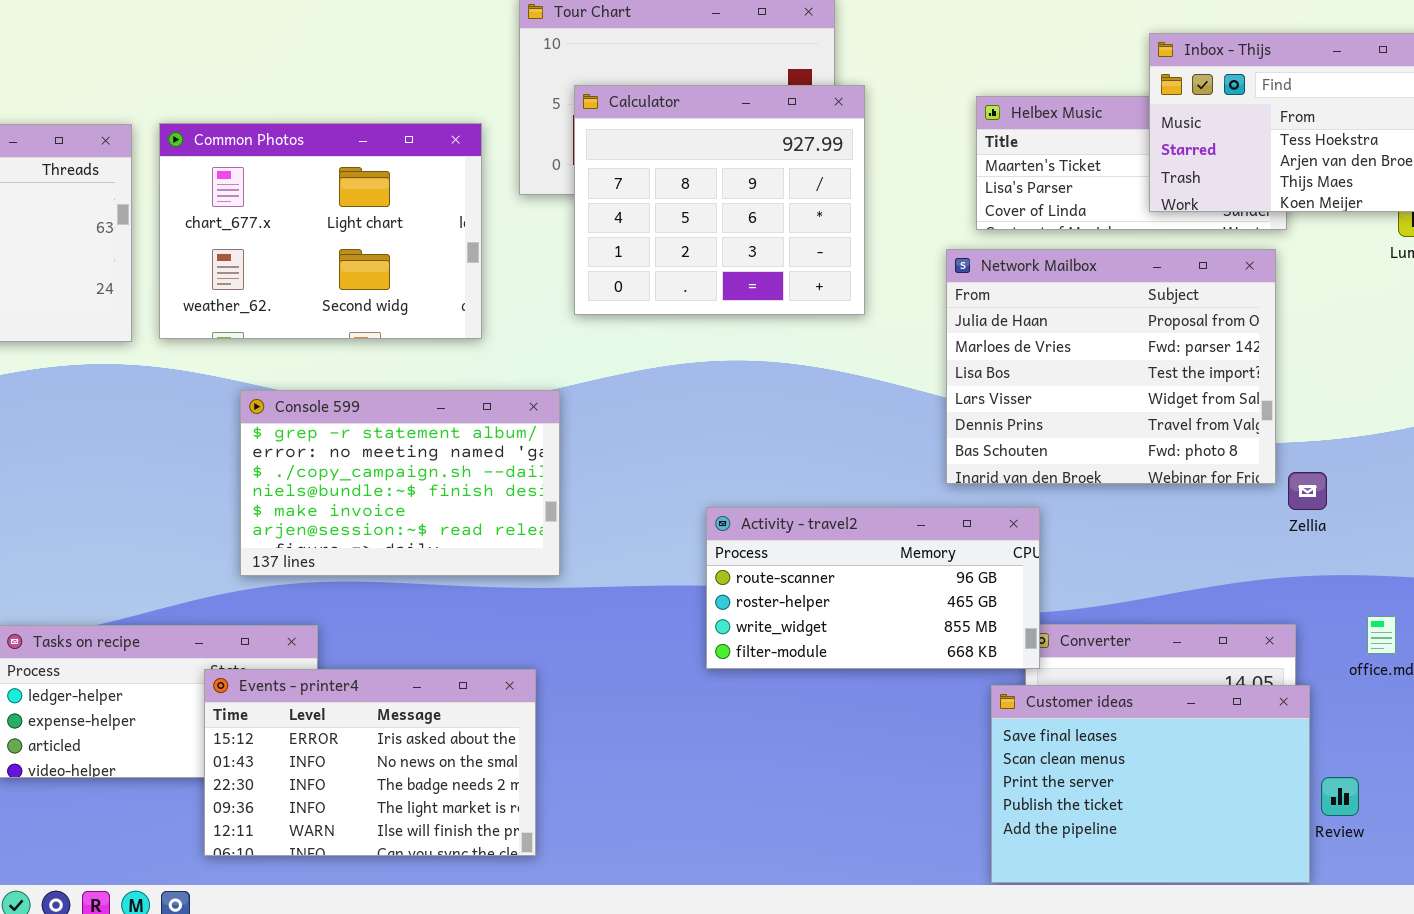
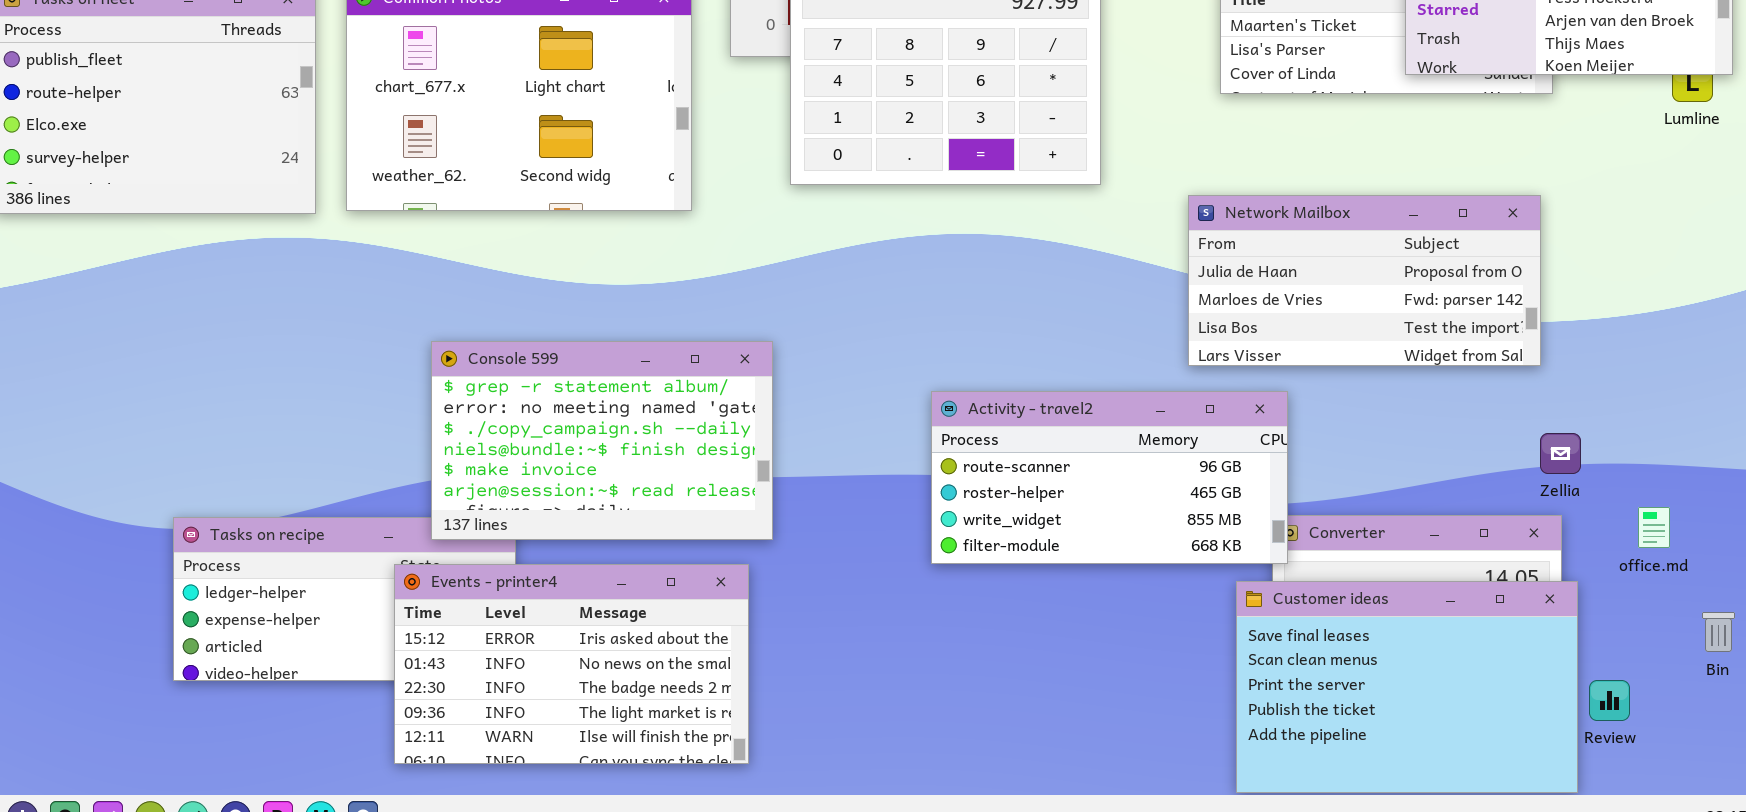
Network Mailbox: [946,249,1276,484] -> [1188,195,1541,366], resized
Console 599: [240,390,560,576] -> [431,341,773,540], moved
Zellia: [1288,472,1327,510] -> [1540,433,1581,474], moved

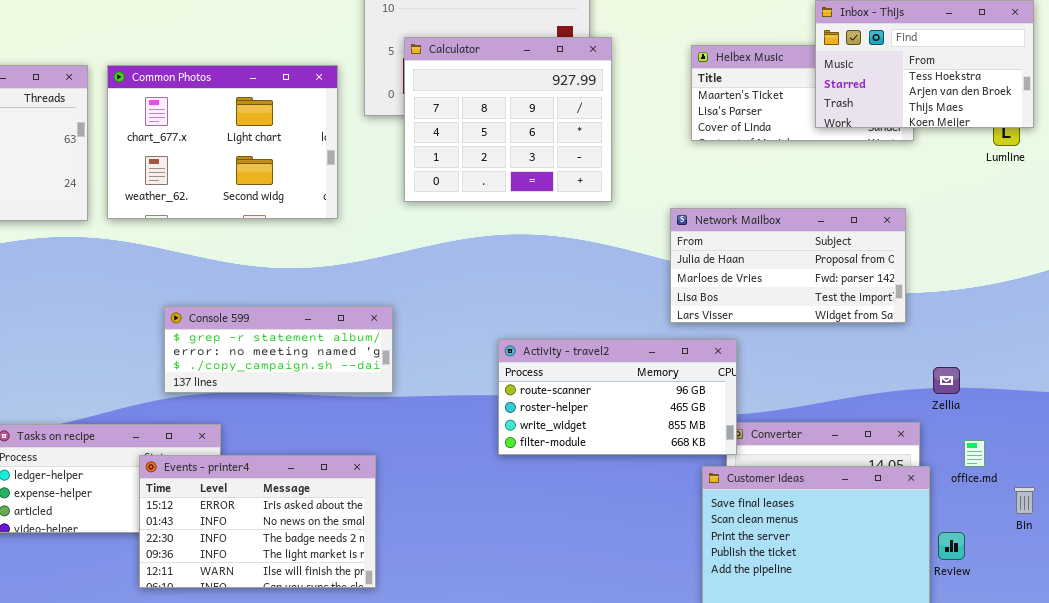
Console 599: [431,341,773,540] -> [164,306,393,393], resized
Zellia: [1540,433,1581,474] -> [933,367,960,394], moved
office.md: [1638,507,1670,548] -> [964,440,985,467], moved

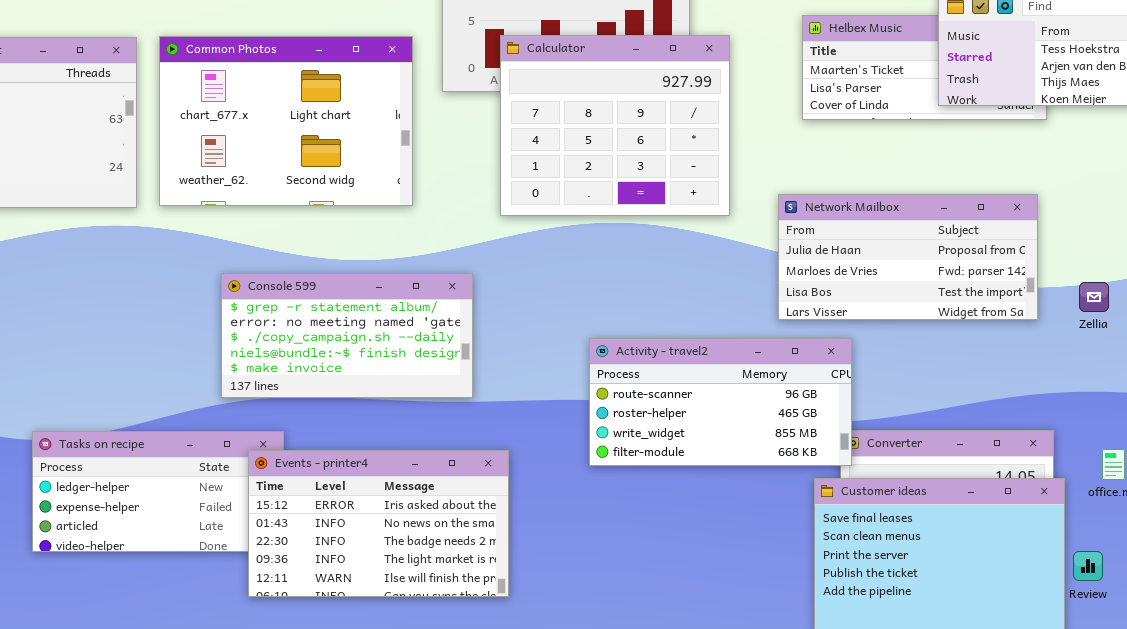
Calculator: [404,37,612,202] -> [500,35,730,216], moved
Console 599: [164,306,393,393] -> [221,273,473,398], resized
Zellia: [933,367,960,394] -> [1079,282,1109,312], moved
Events - printer4: [139,455,376,588] -> [248,450,509,597], moved

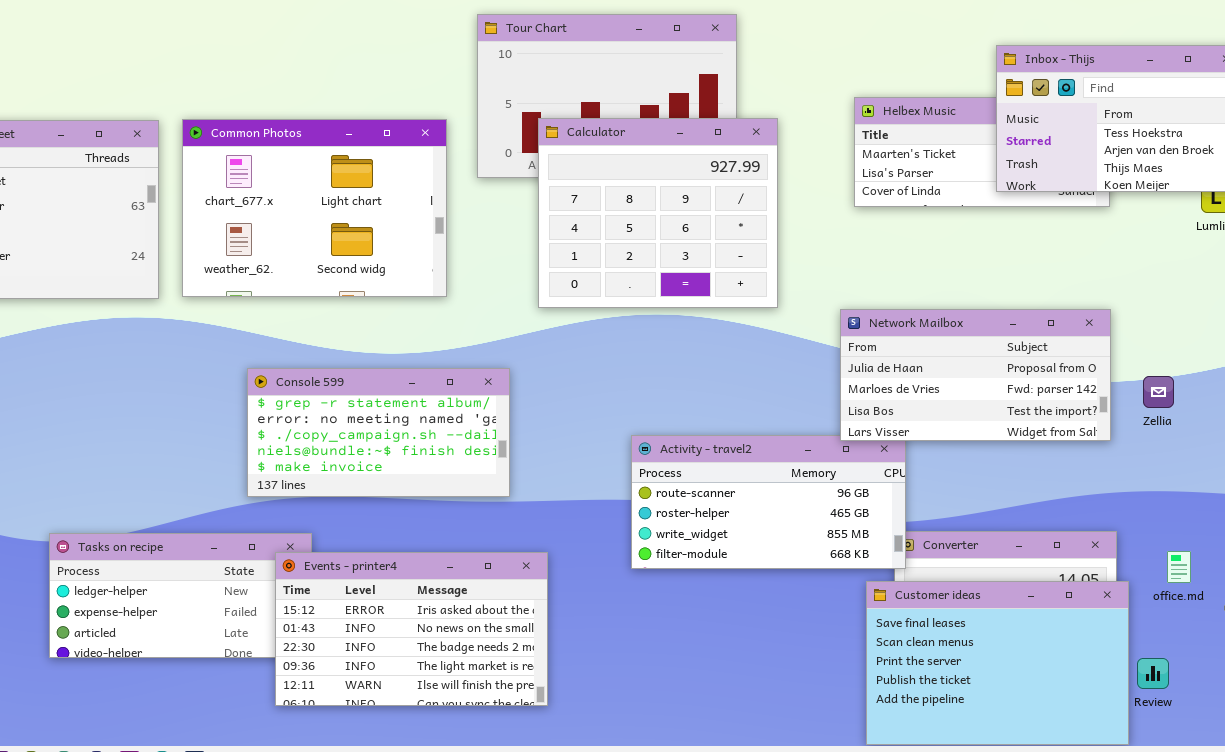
Network Mailbox: [778,194,1038,320] -> [840,309,1111,441], moved

